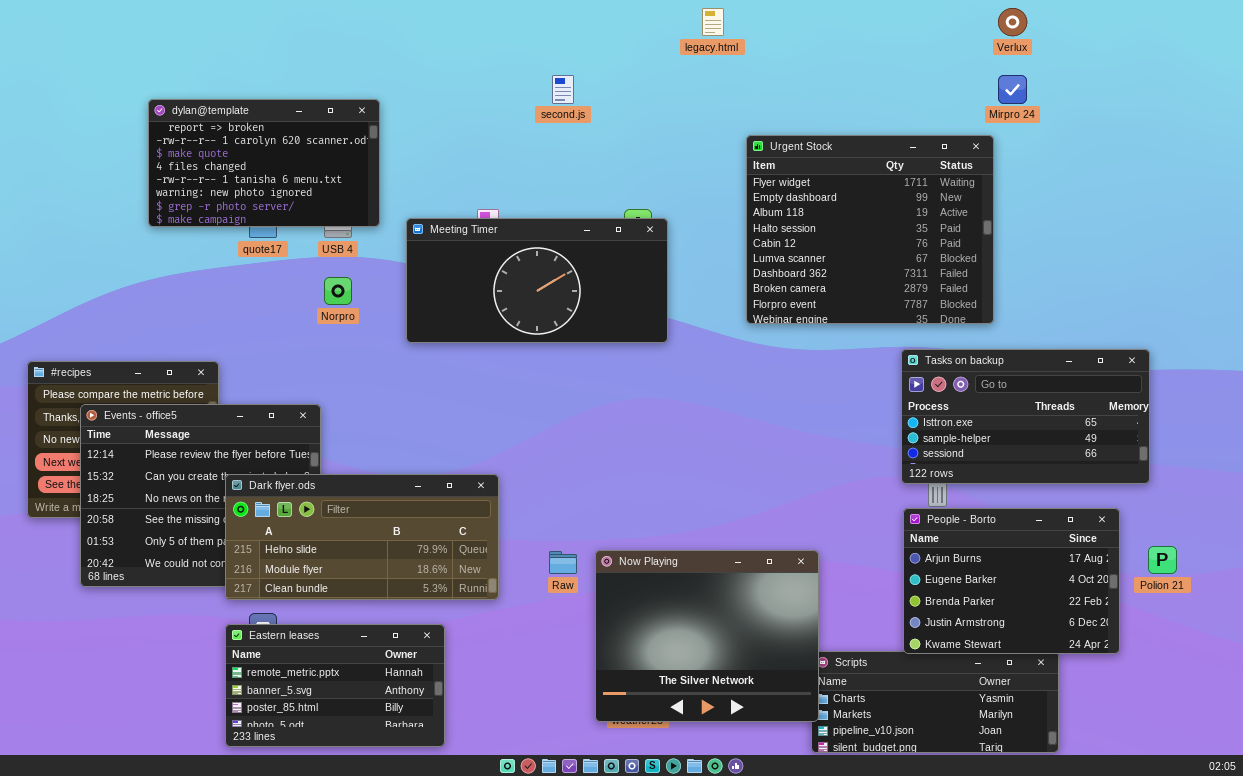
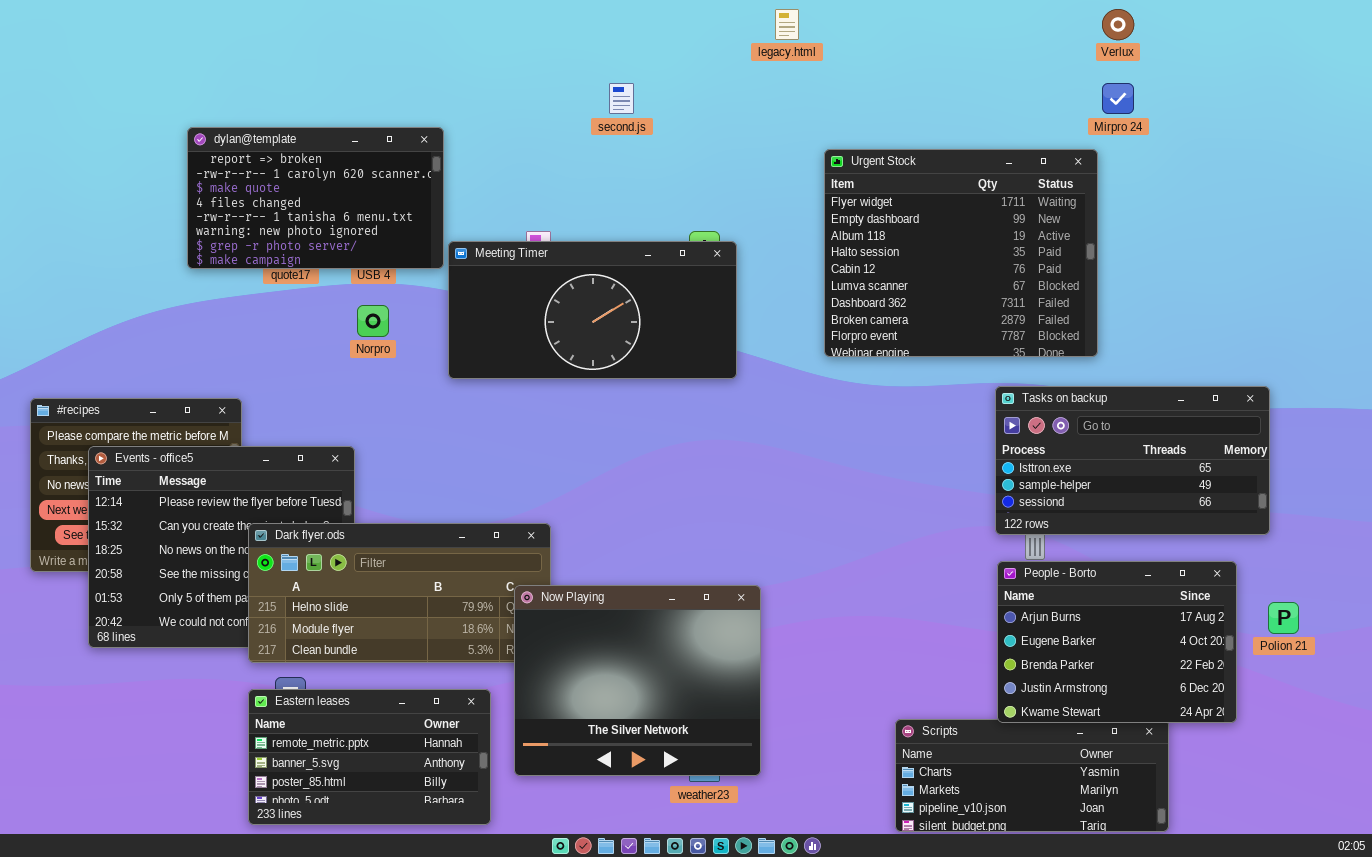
dylan@template: [148,99,380,227] -> [187,127,444,269], moved
Now Playing: [595,550,819,722] -> [514,585,761,776], moved

